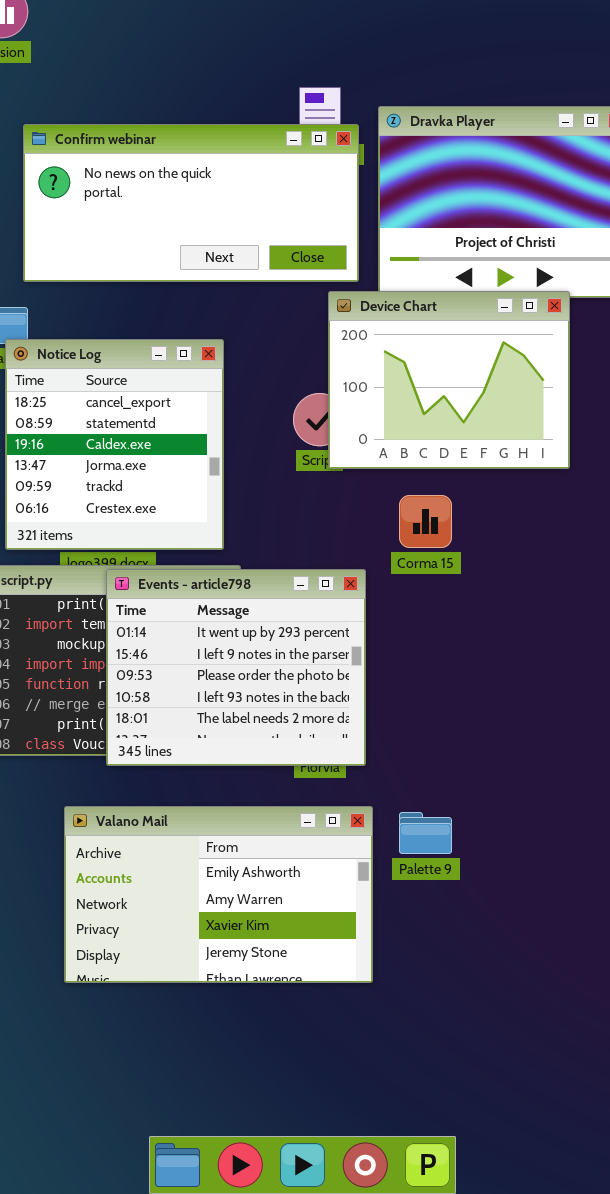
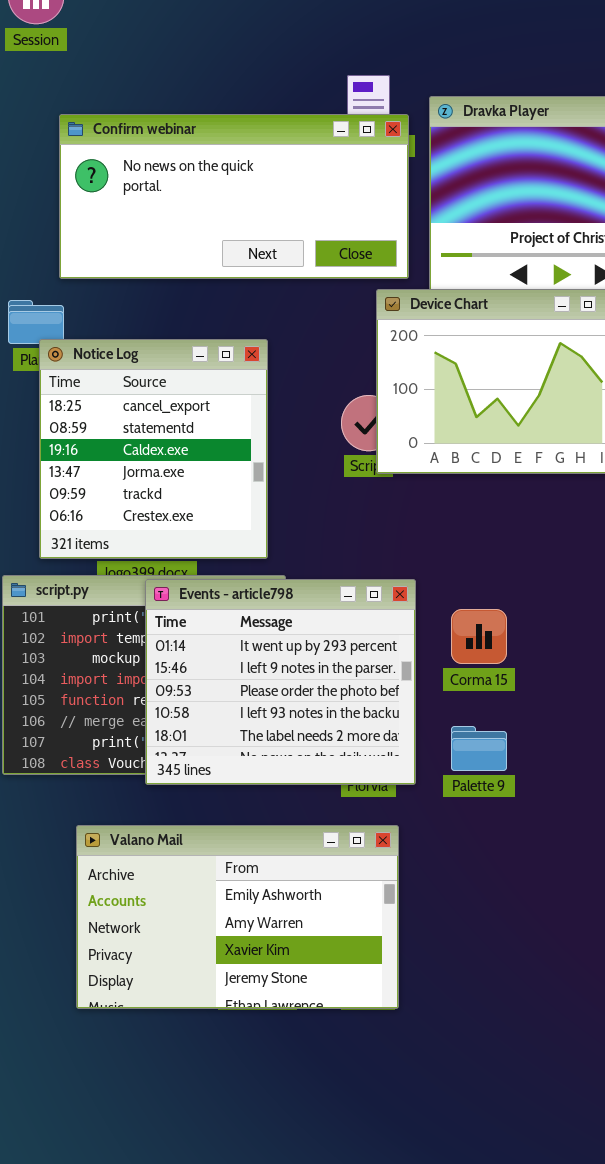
Corma 15: [399,495,452,548] -> [451,609,507,664], moved
Valano Mail: [64,806,373,983] -> [76,825,399,1009], moved
Palette 9: [399,812,452,854] -> [451,726,507,771], moved

